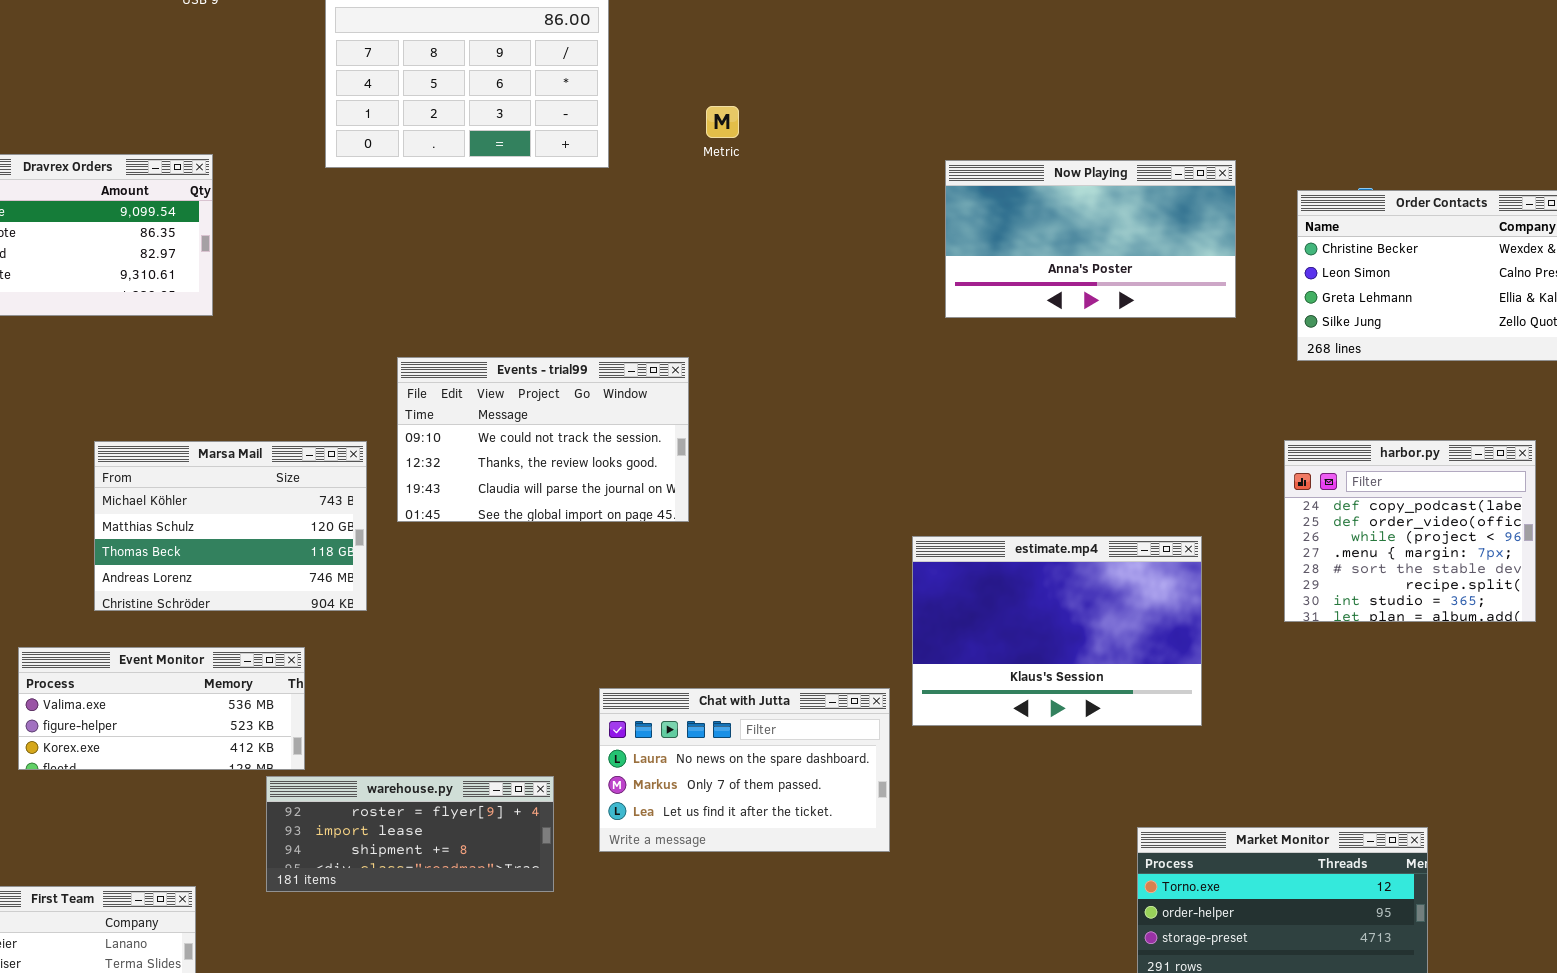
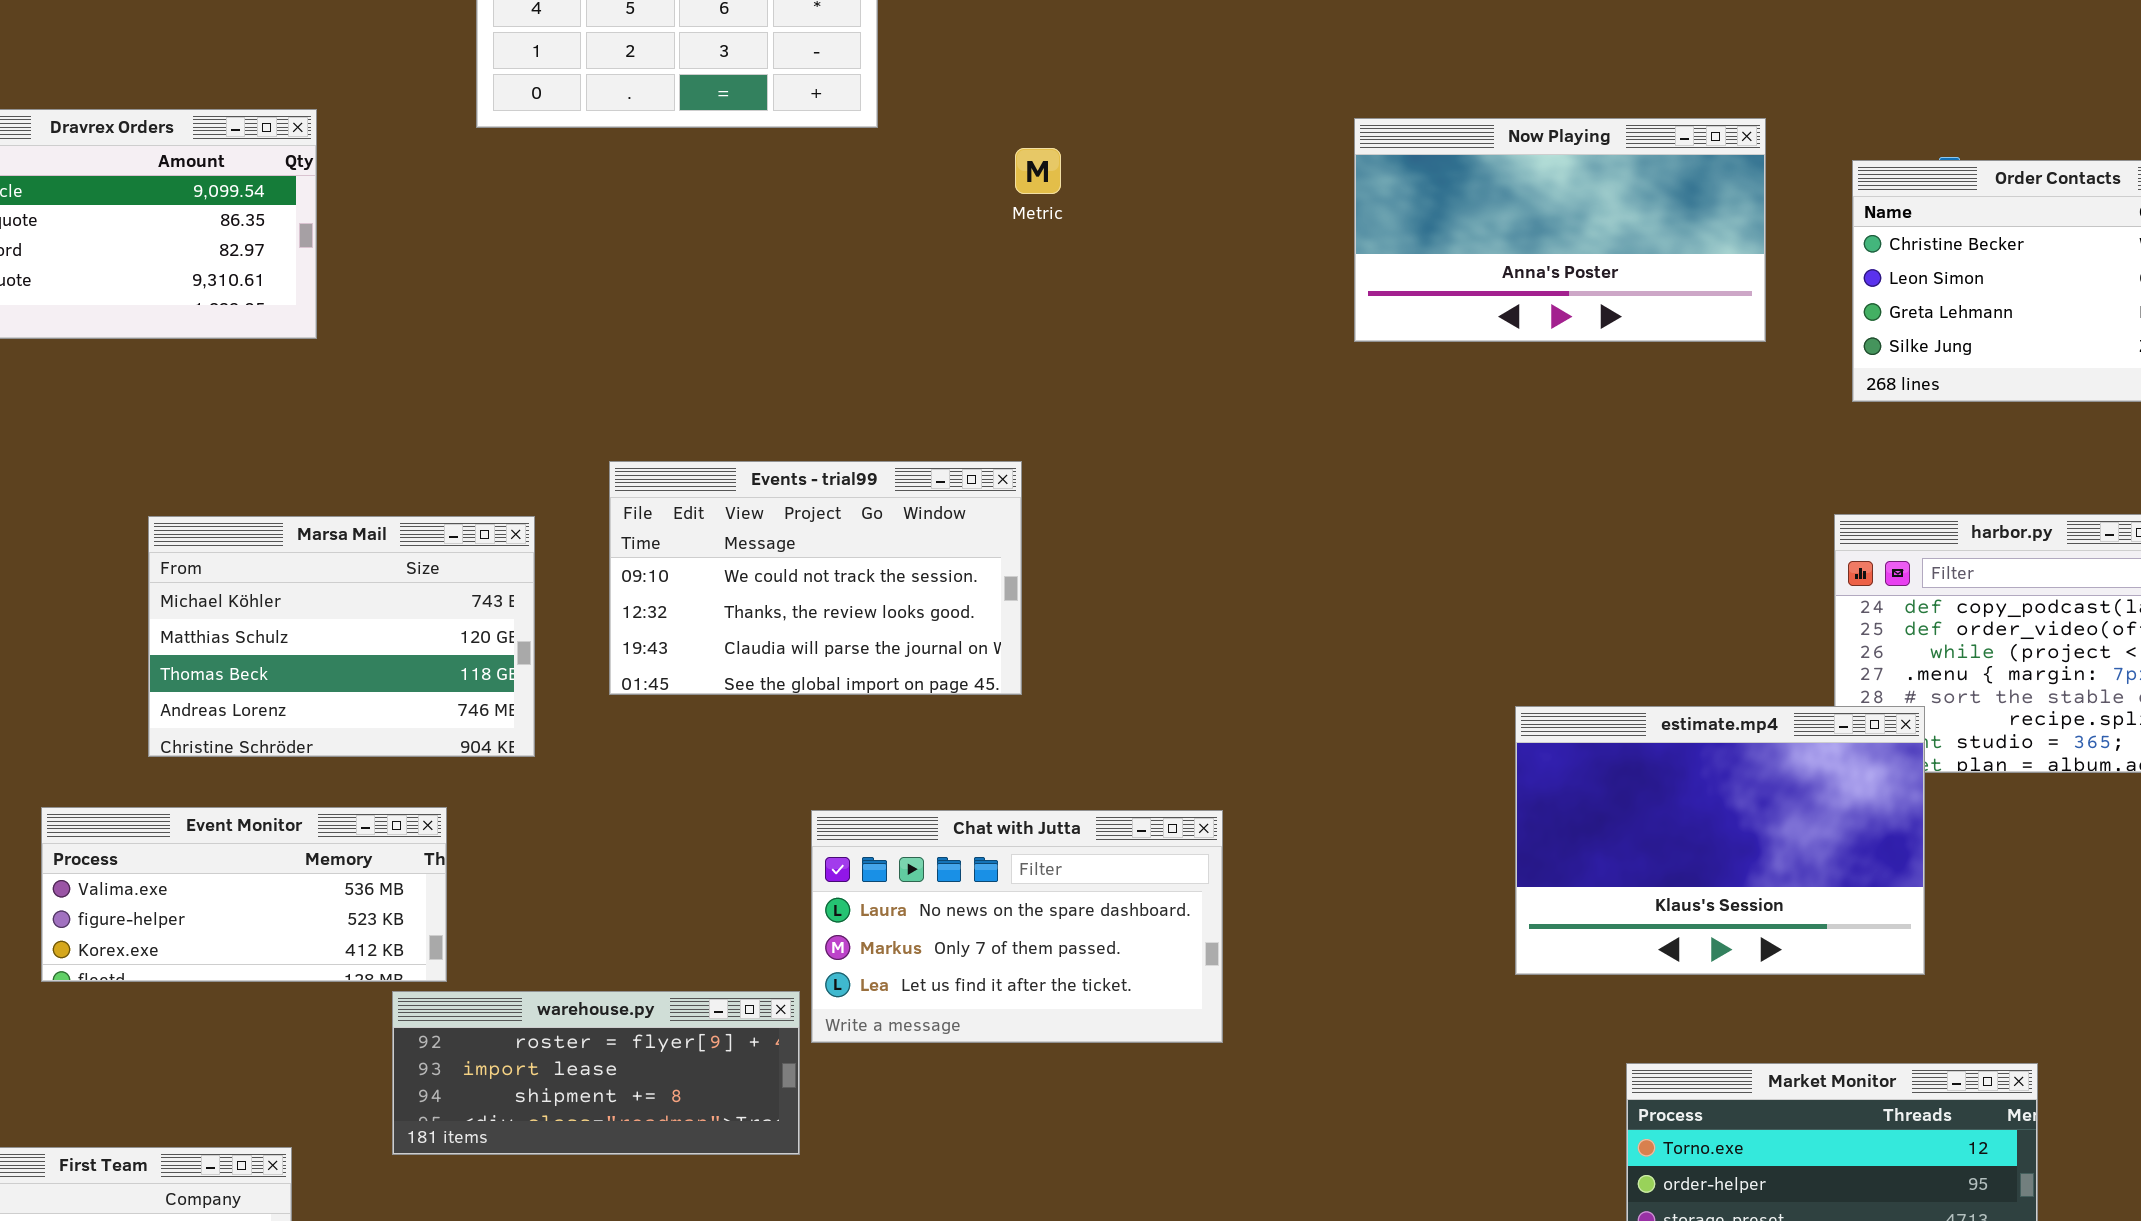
Metric: [706,106,739,138] -> [1015,148,1061,194], moved
Events - trial99: [397,357,689,522] -> [609,461,1022,695], moved
estimate.mp4: [912,536,1202,726] -> [1515,706,1925,975], moved
Chat with Jutta: [599,688,890,852] -> [811,810,1223,1043], moved

